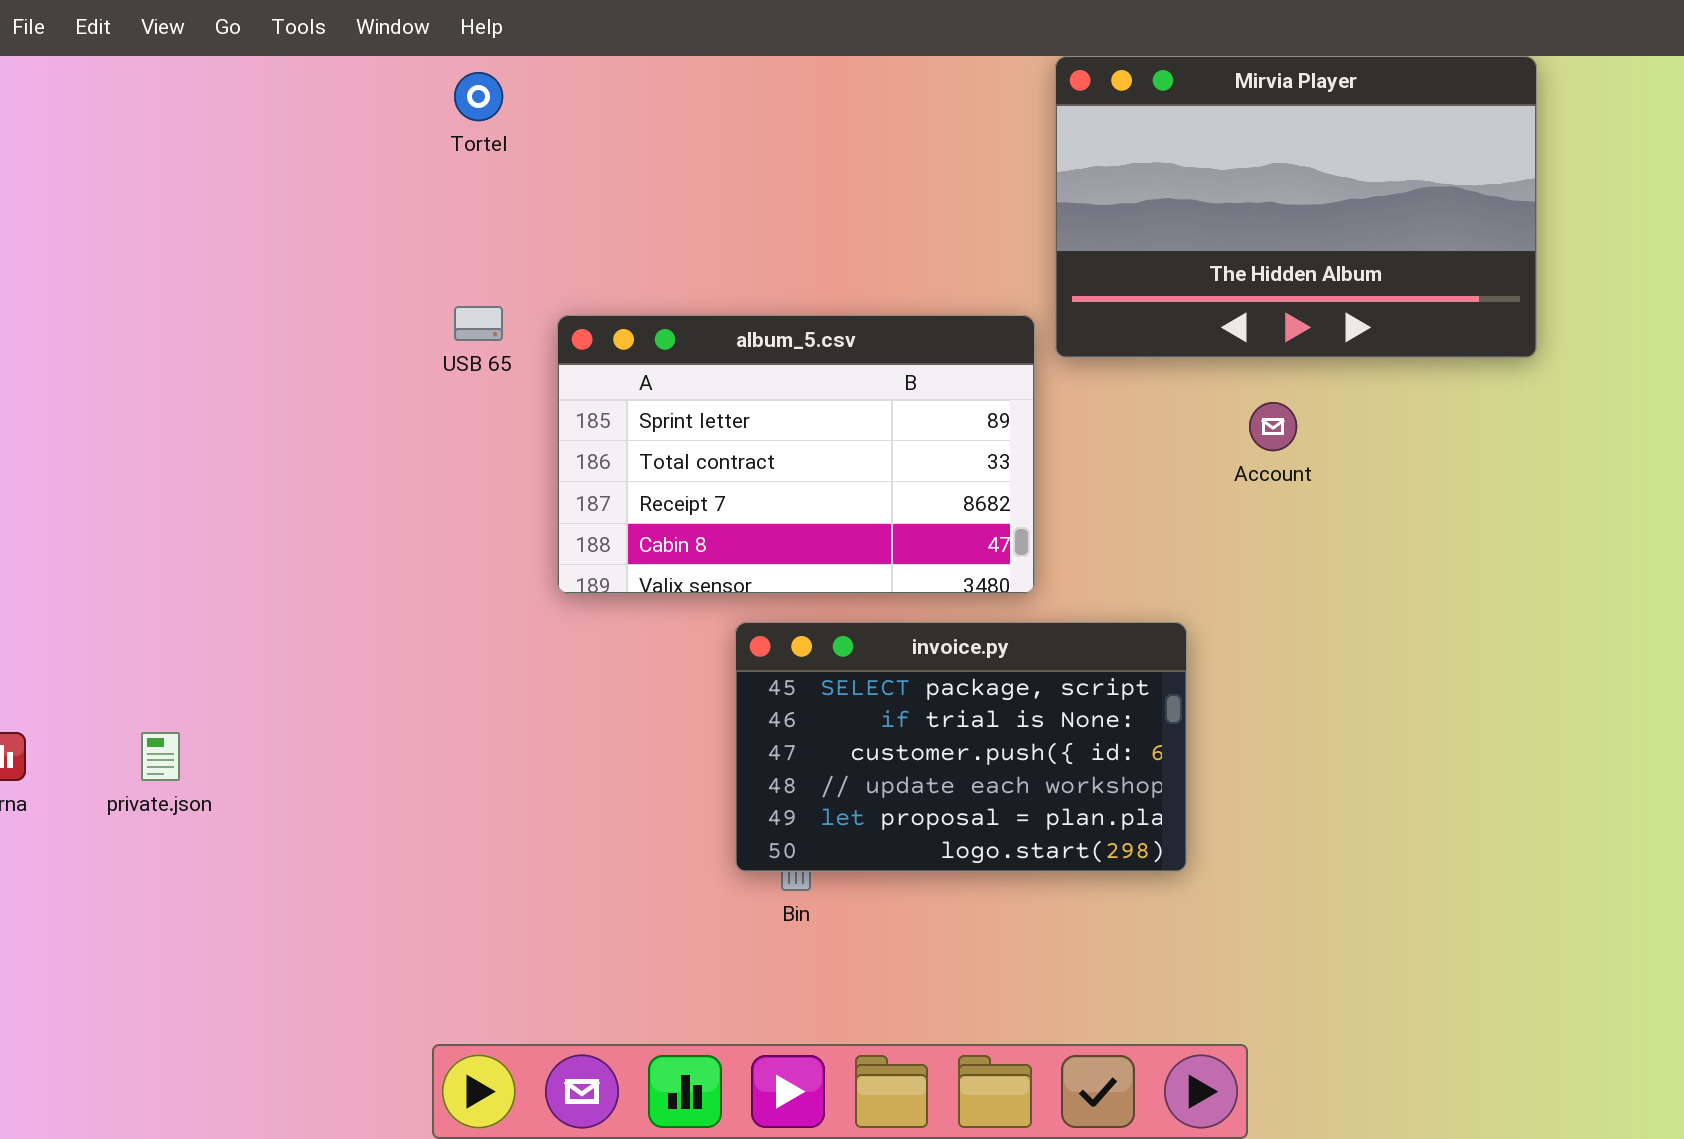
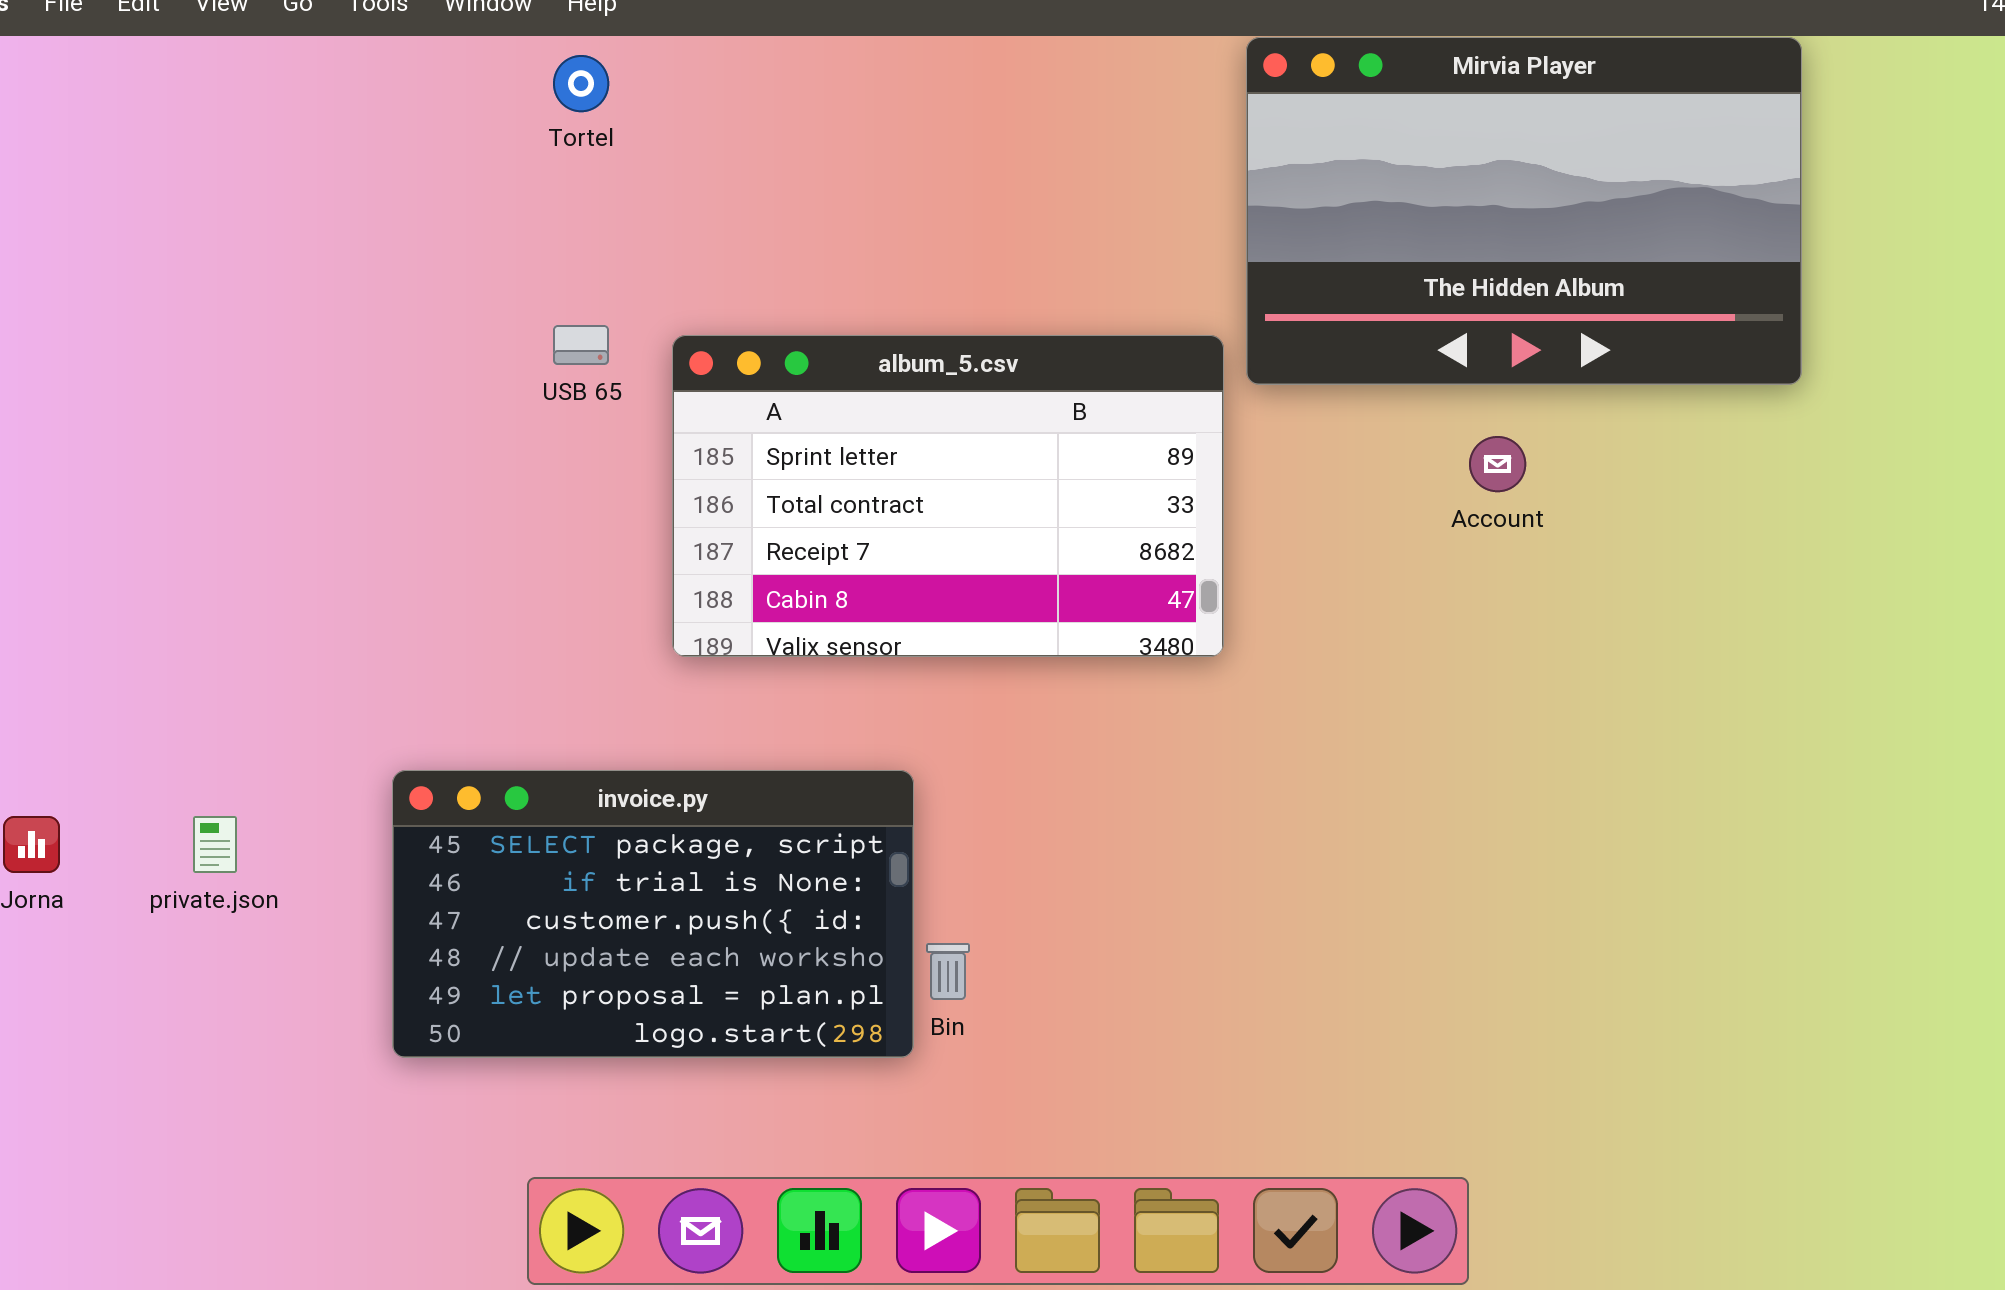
invoice.py: [735,622,1187,872] -> [392,770,914,1058], moved

